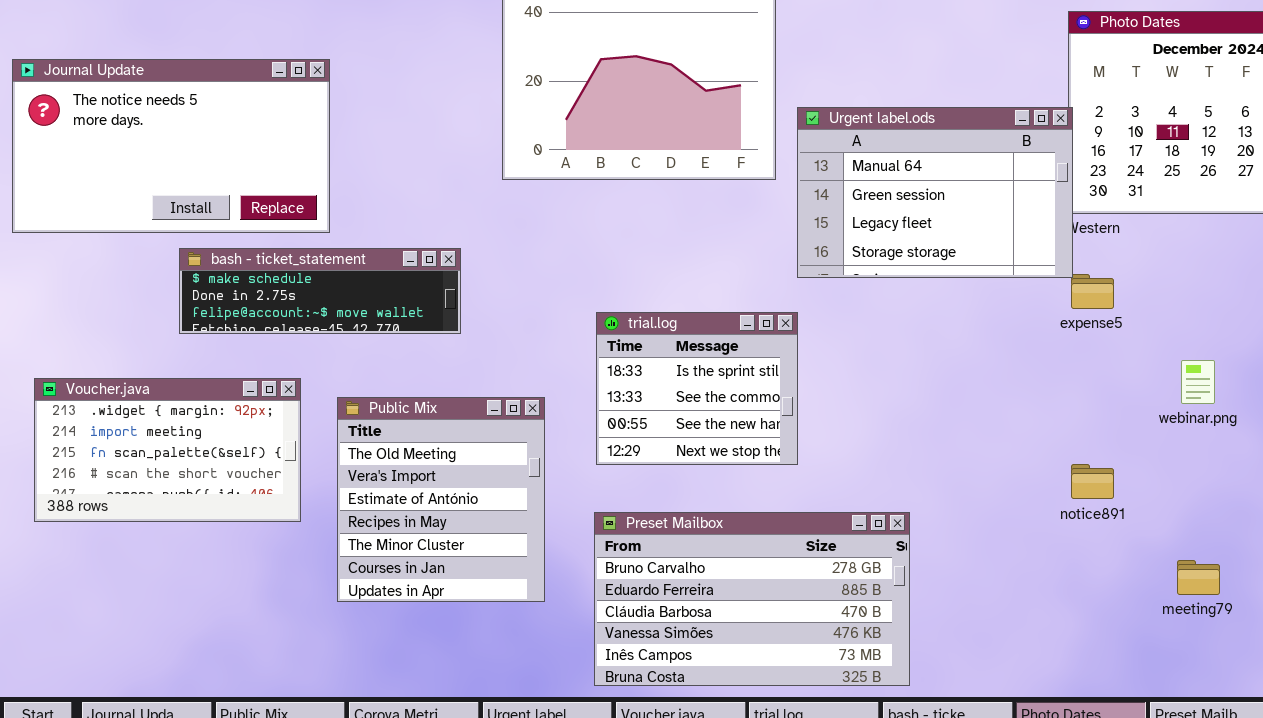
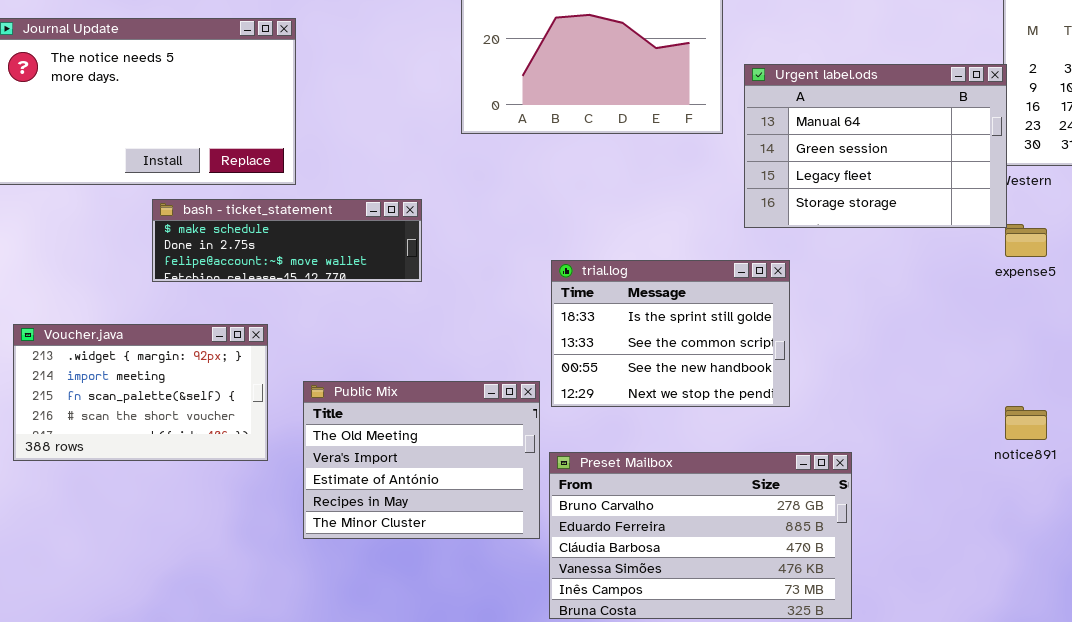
trial.log: [596,312,798,465] -> [551,260,790,407], resized
Public Mix: [337,397,545,602] -> [303,381,540,539], resized

